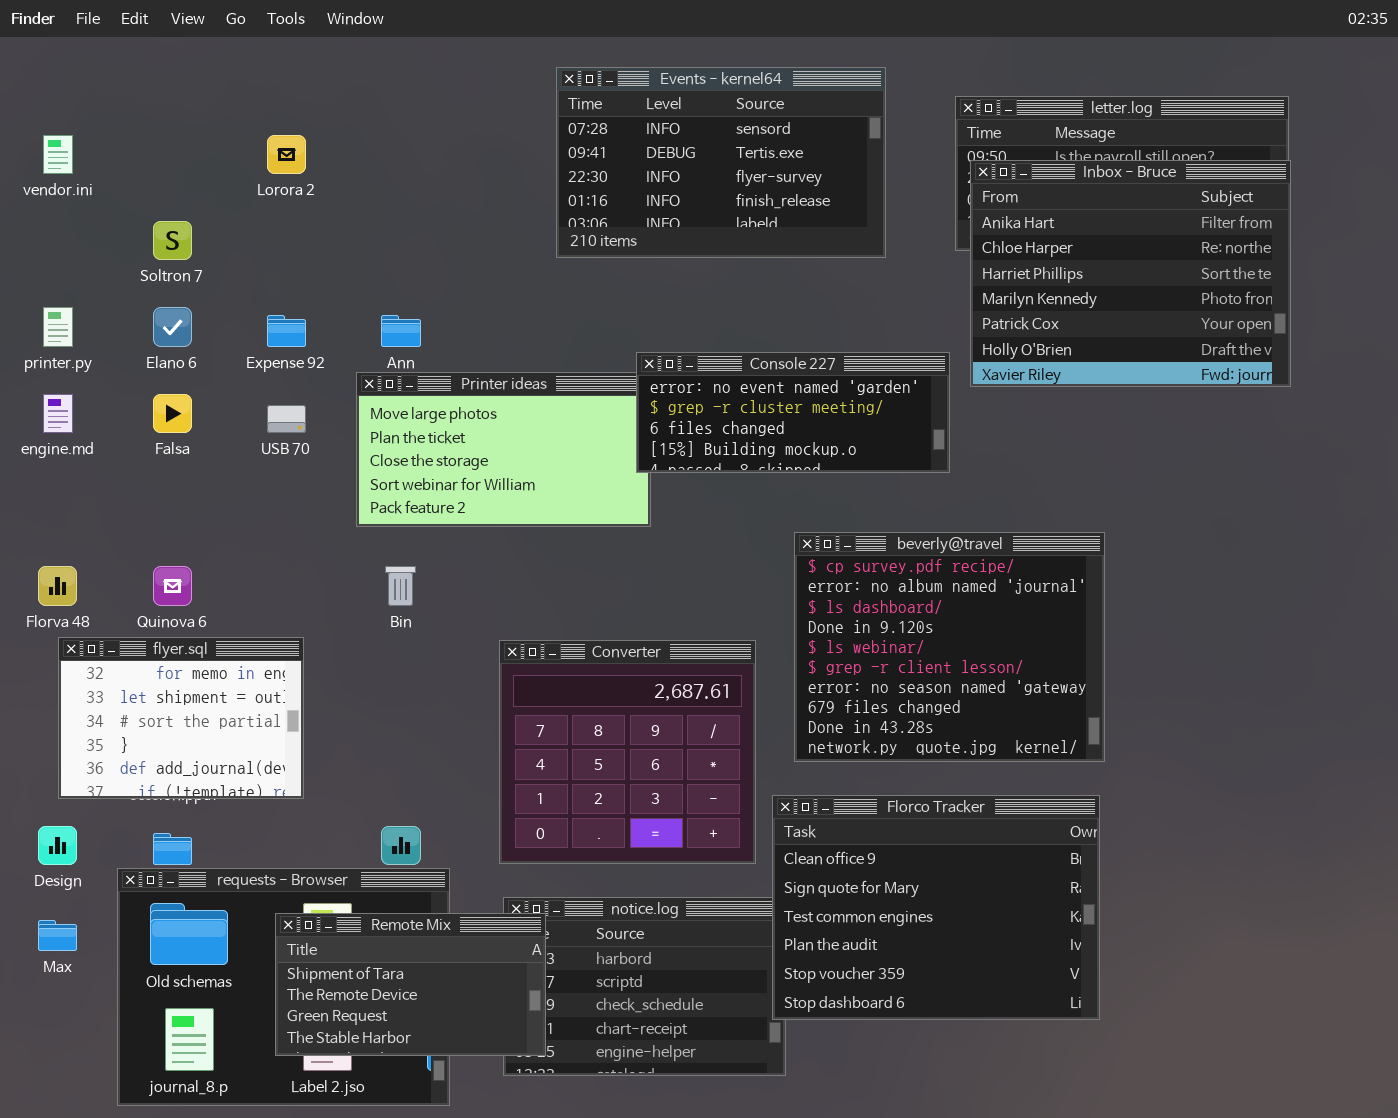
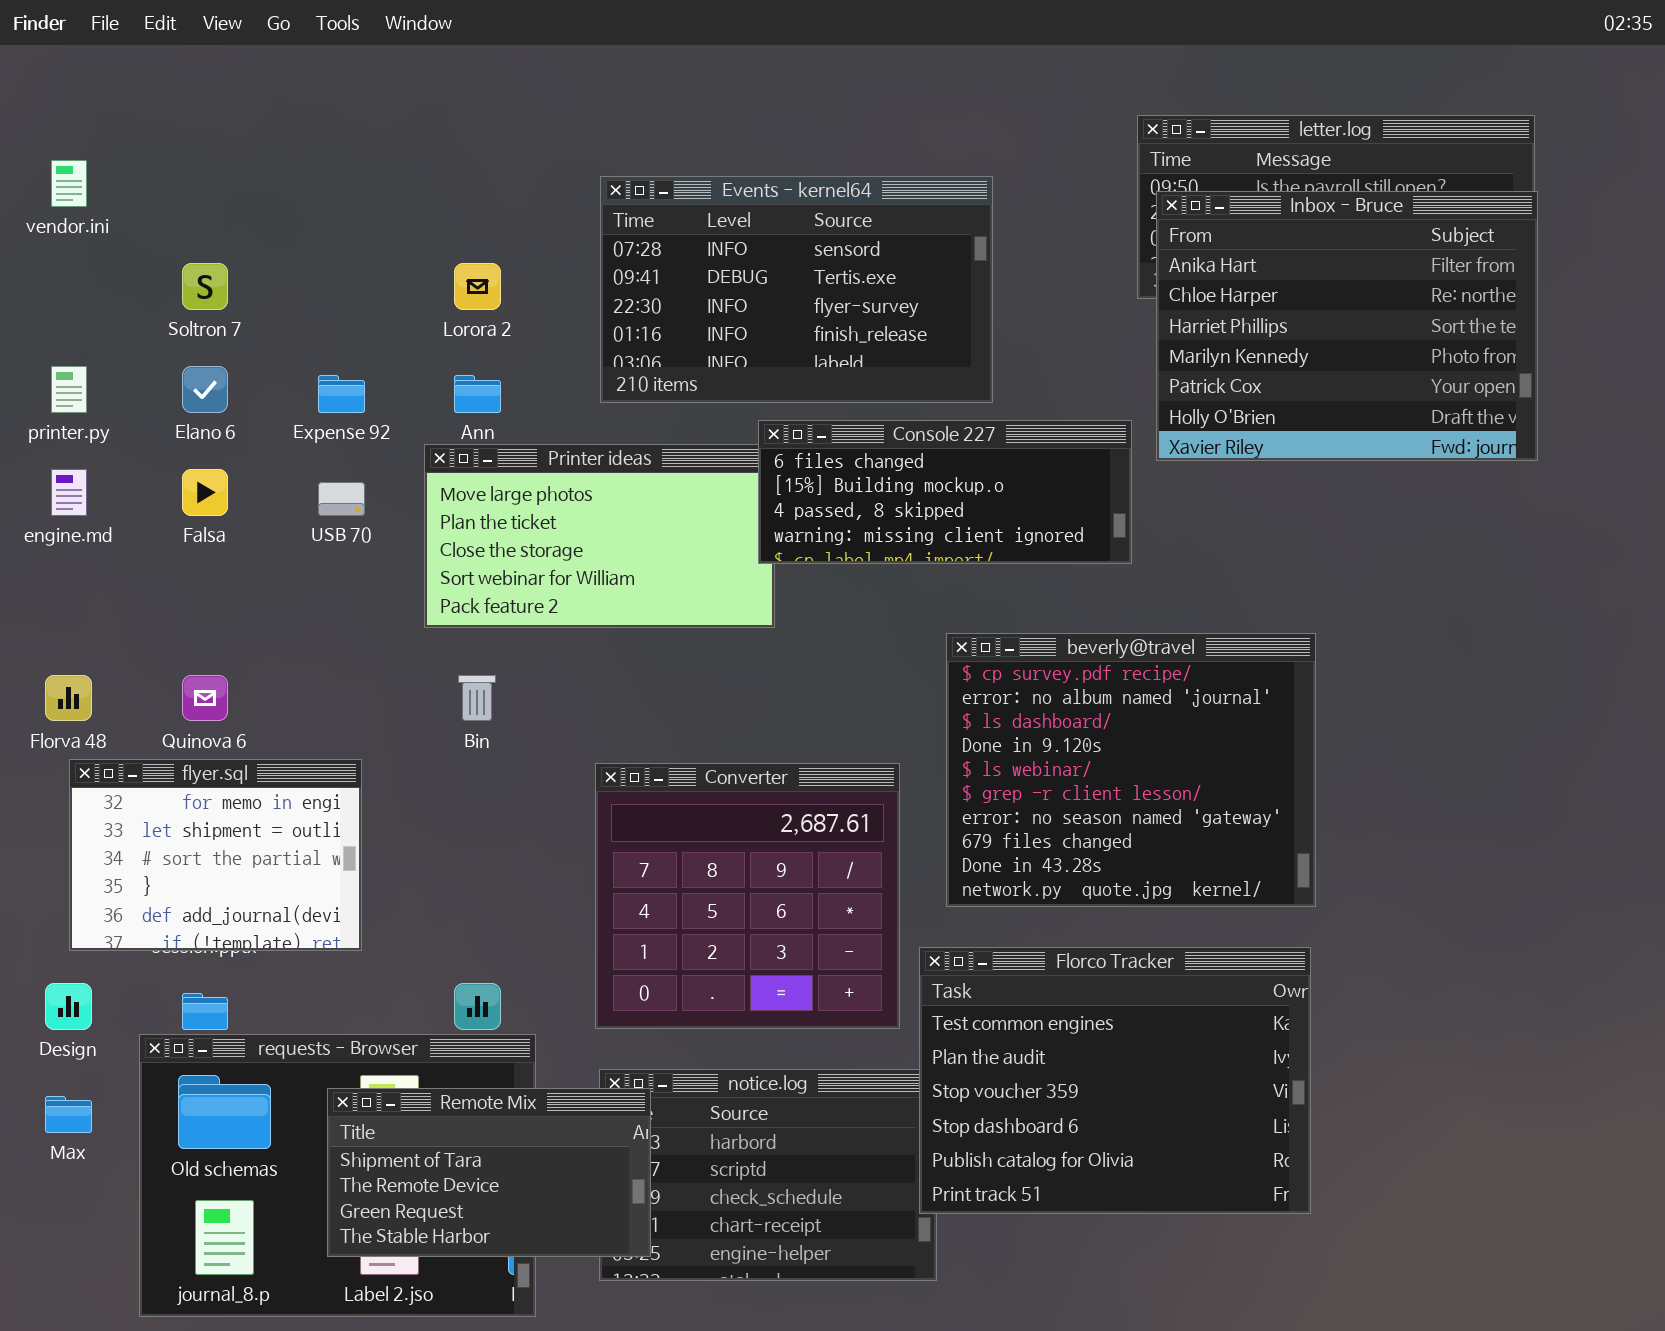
Events - kernel64: [556,67,886,258] -> [600,176,993,403], moved
Lorora 2: [267,135,306,174] -> [454,263,501,310], moved
Console 227: [636,352,950,473] -> [758,420,1132,564], scrolled down 2 rows
Florco Tracker: [772,795,1100,1020] -> [919,947,1311,1214], scrolled down 2 rows

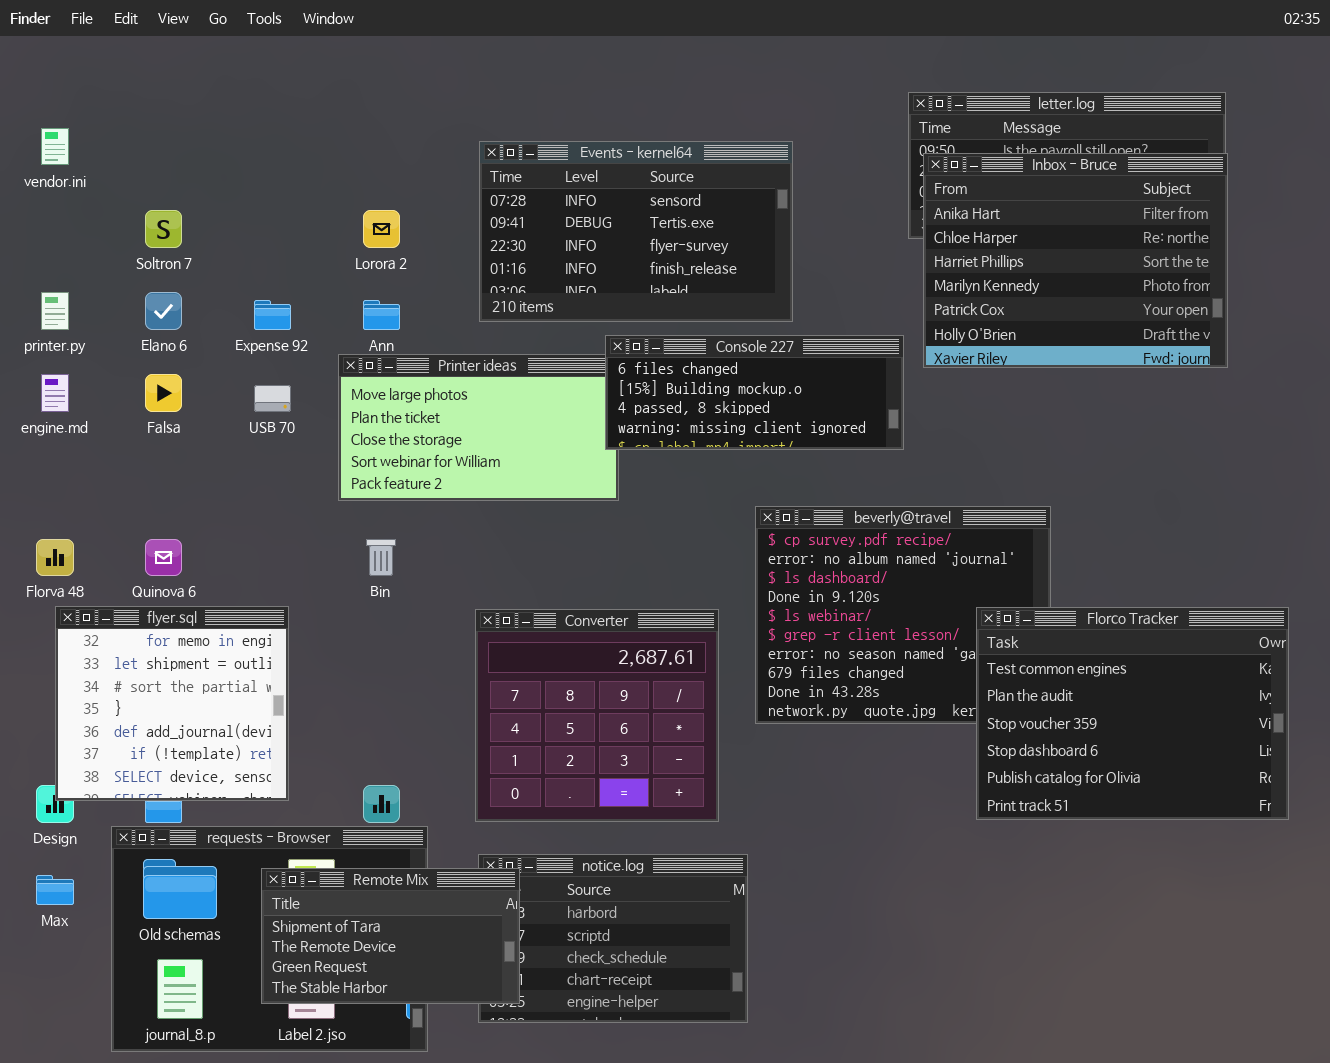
flyer.sql: [69,759,362,951] -> [55,606,289,801], resized
Florco Tracker: [919,947,1311,1214] -> [976,607,1289,820], moved

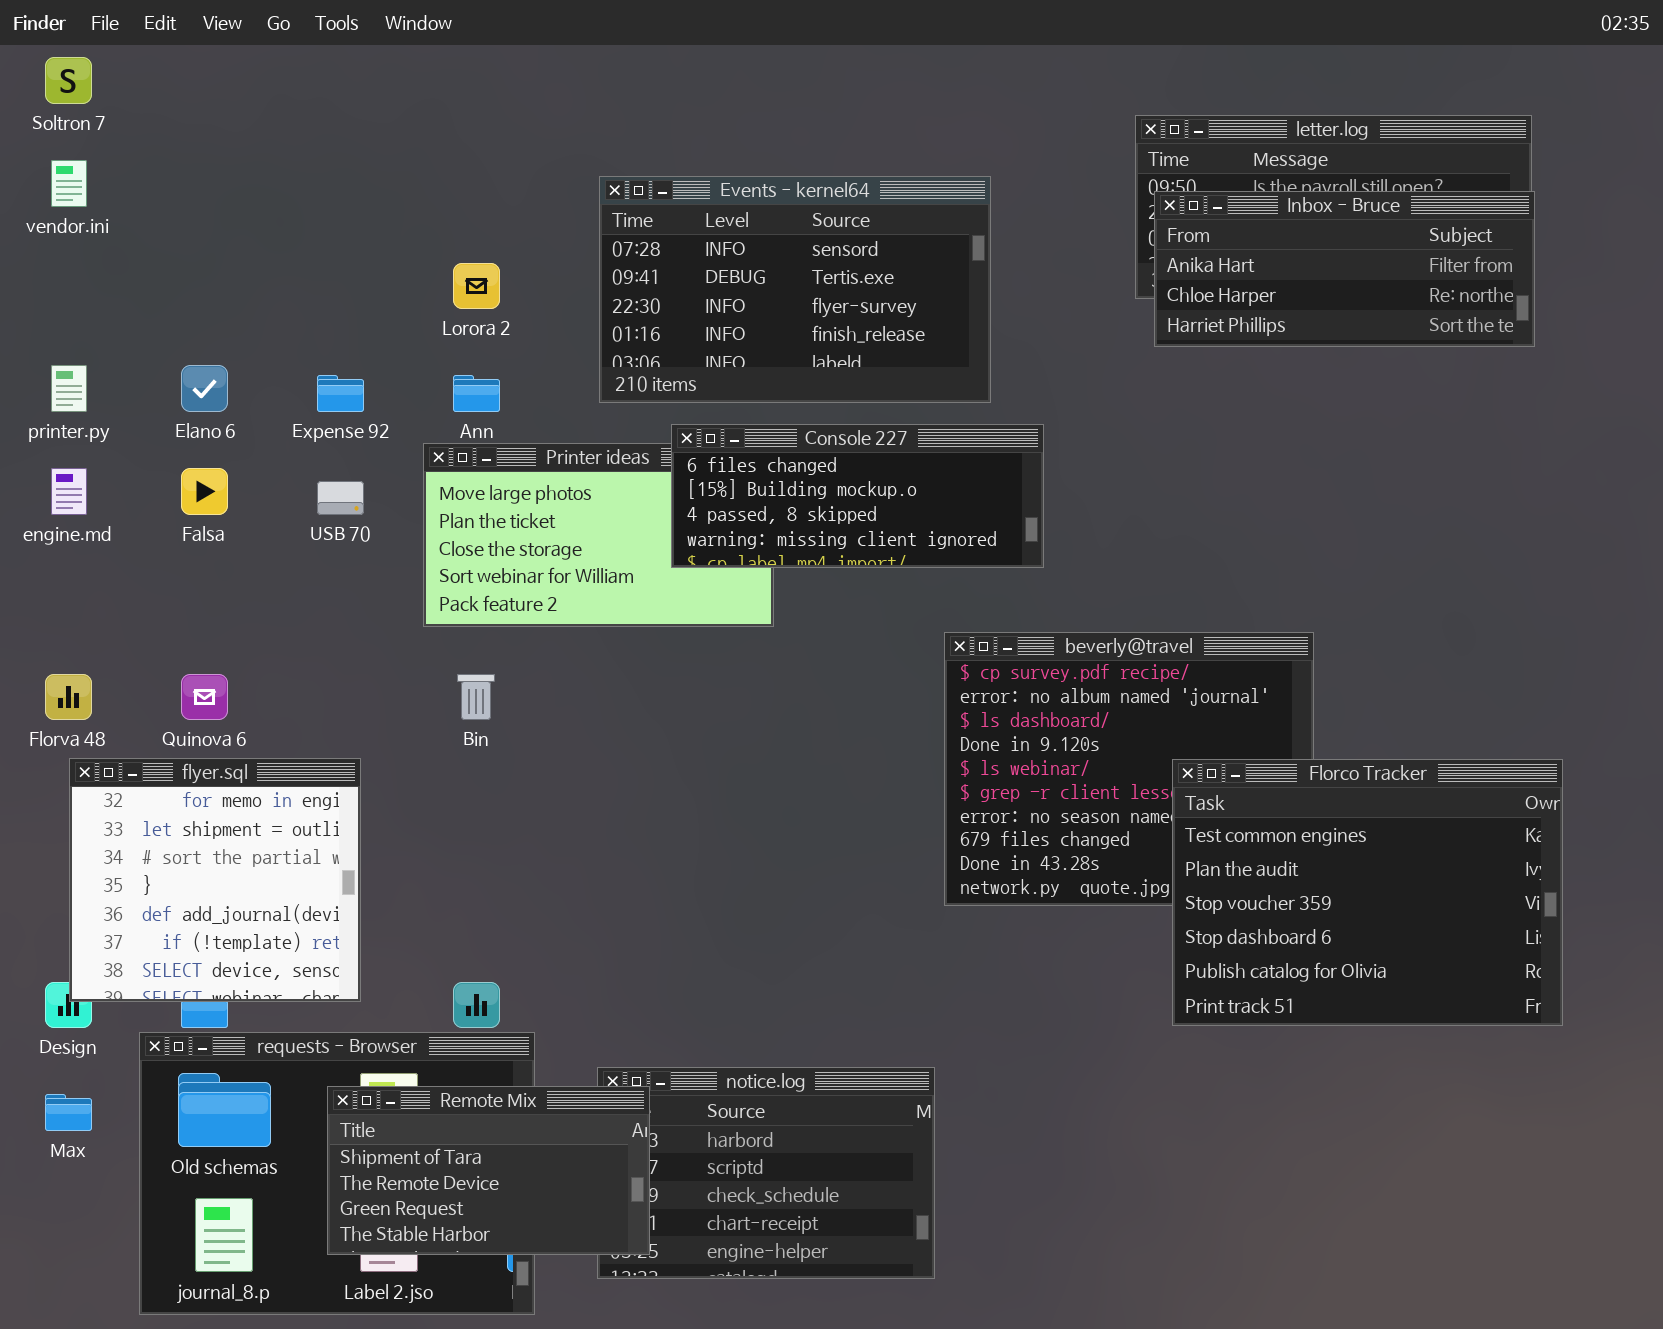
Inbox - Bruce: [923,153,1228,368] -> [1154,191,1535,347], resized
Soltron 7: [145,210,182,248] -> [45,57,92,104], moved
Console 227: [605,335,904,450] -> [671,424,1044,568], moved
Florco Tracker: [976,607,1289,820] -> [1172,759,1563,1026], moved
Converter: [475,609,719,822] -> none, closed

